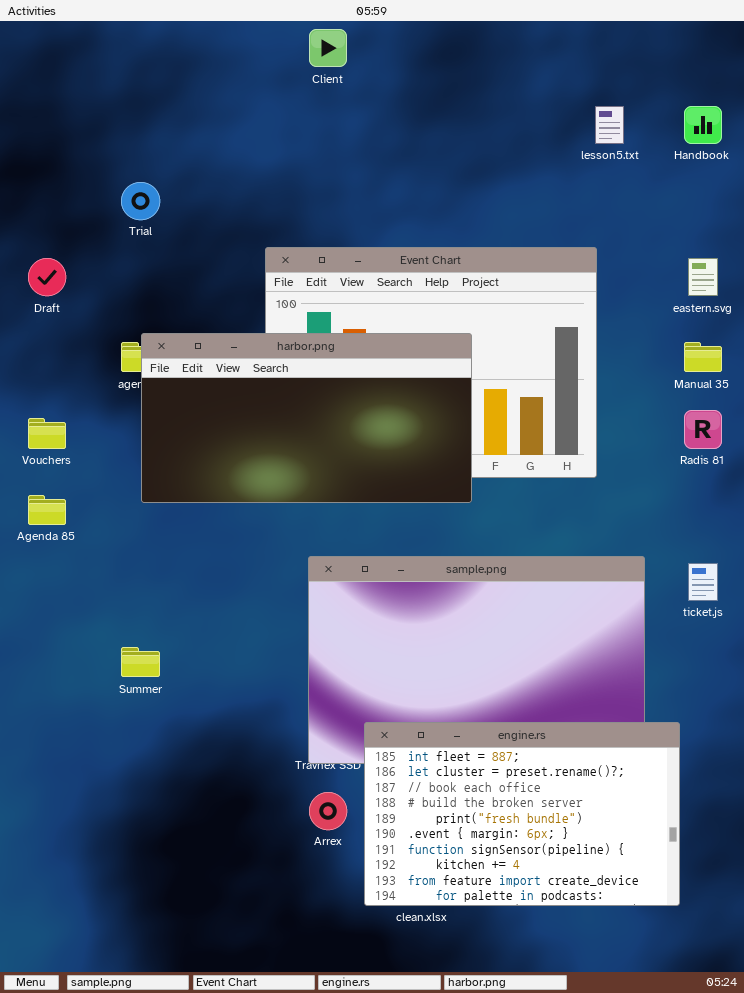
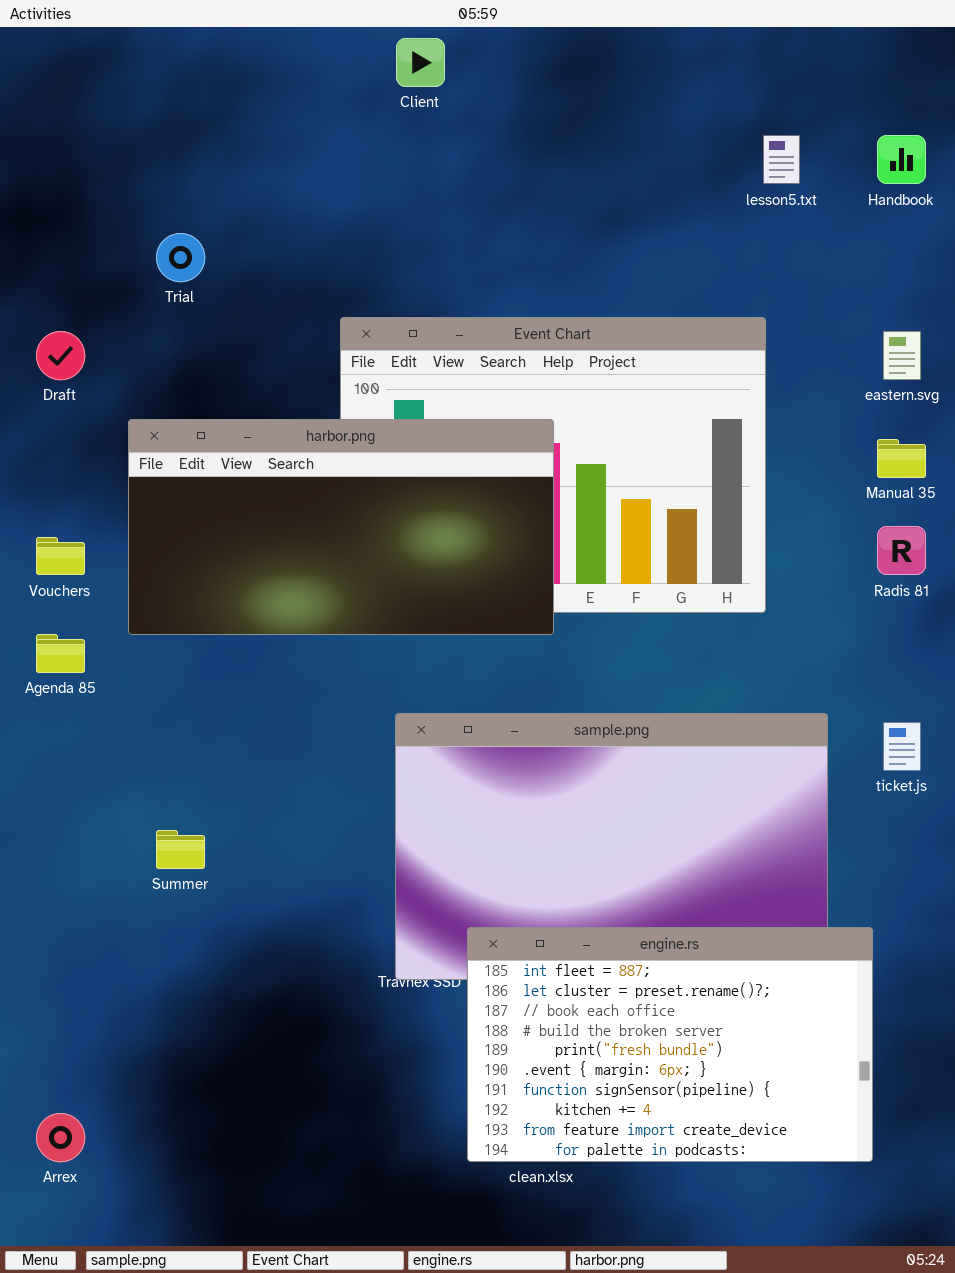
harbor.png: [141,333,472,503] -> [128,419,554,635], moved
Arrex: [309,792,347,830] -> [36,1113,85,1162], moved

